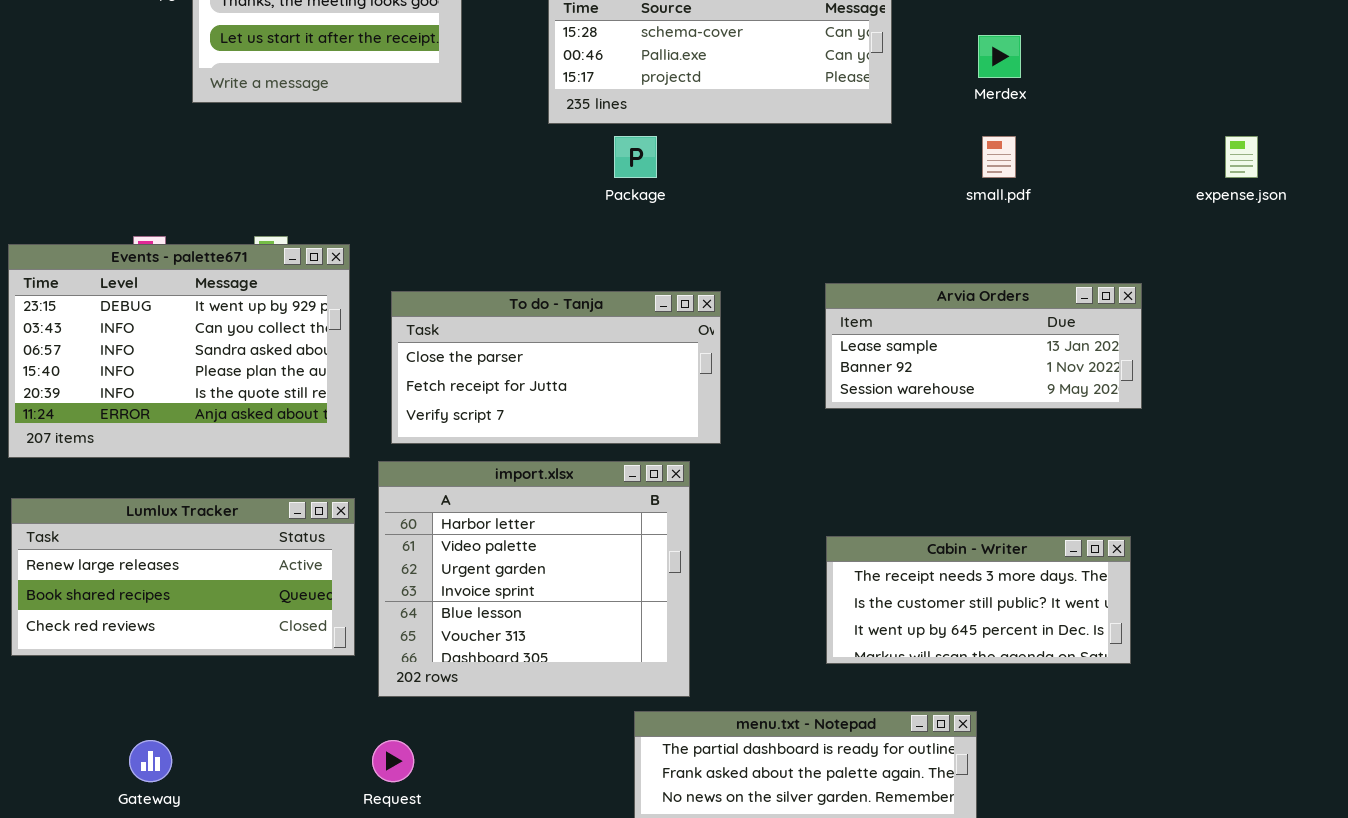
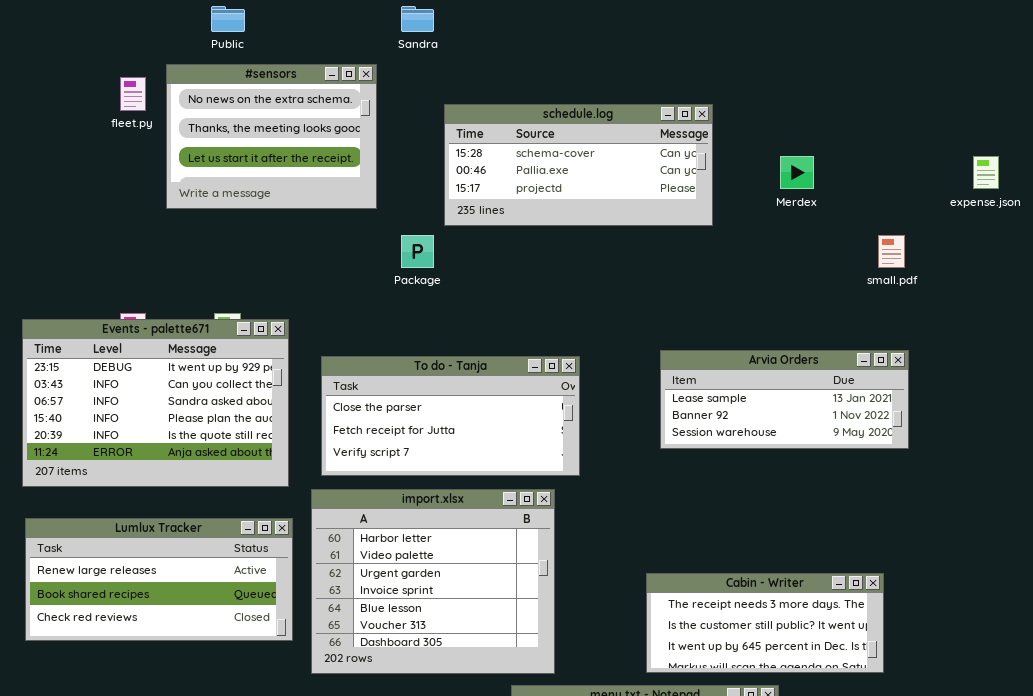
Package: [614,136,657,178] -> [401,235,434,268], moved
small.pdf: [982,136,1016,178] -> [878,235,905,268], moved
expense.json: [1225,136,1258,178] -> [973,156,999,189], moved
Cabin - Writer: [826,536,1131,664] -> [646,573,884,673], moved

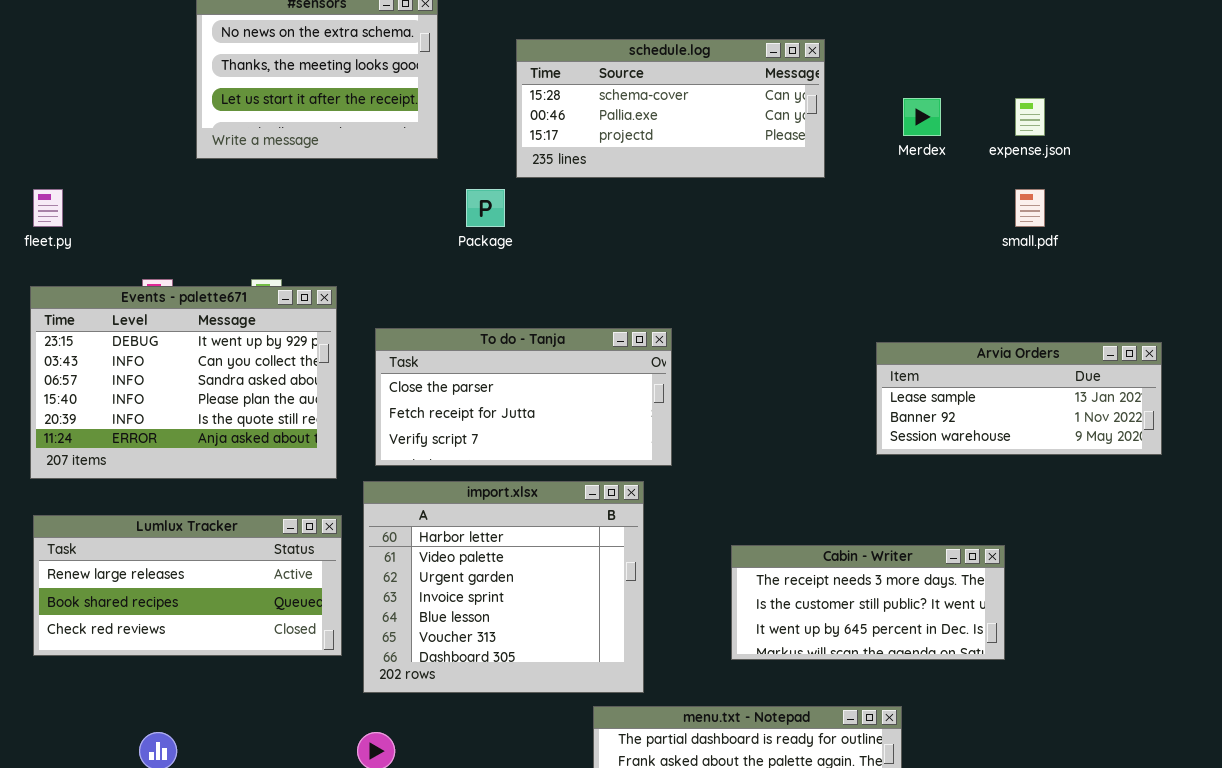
fleet.py: [120,77,146,111] -> [33,189,63,227], moved
expense.json: [973,156,999,189] -> [1015,98,1045,136], moved
Arvia Orders: [660,350,909,449] -> [876,342,1162,455], moved
Cabin - Writer: [646,573,884,673] -> [731,545,1005,660], moved

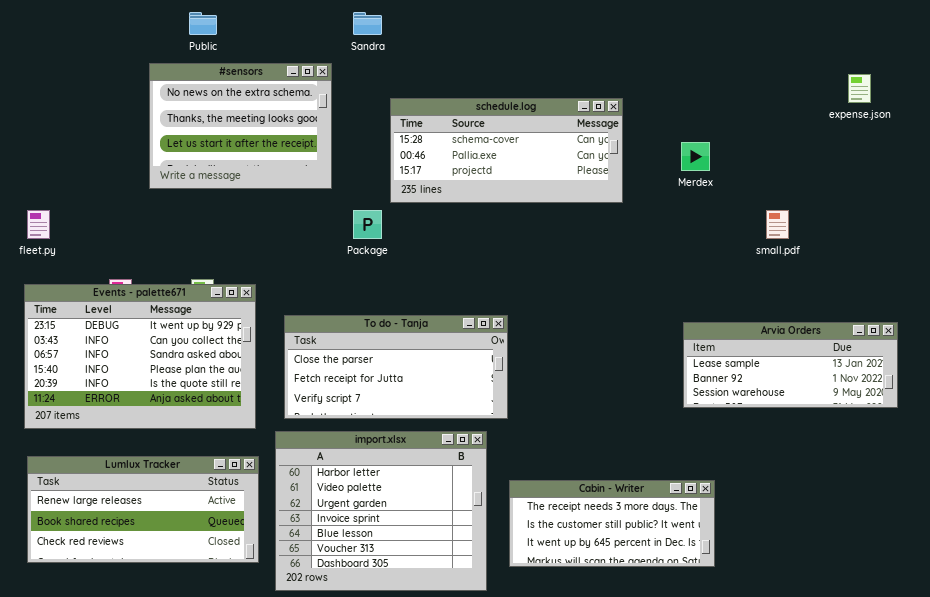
expense.json: [1015,98,1045,136] -> [848,74,871,103], moved
Arvia Orders: [876,342,1162,455] -> [683,322,898,408], moved
Cabin - Writer: [731,545,1005,660] -> [509,480,715,567], moved

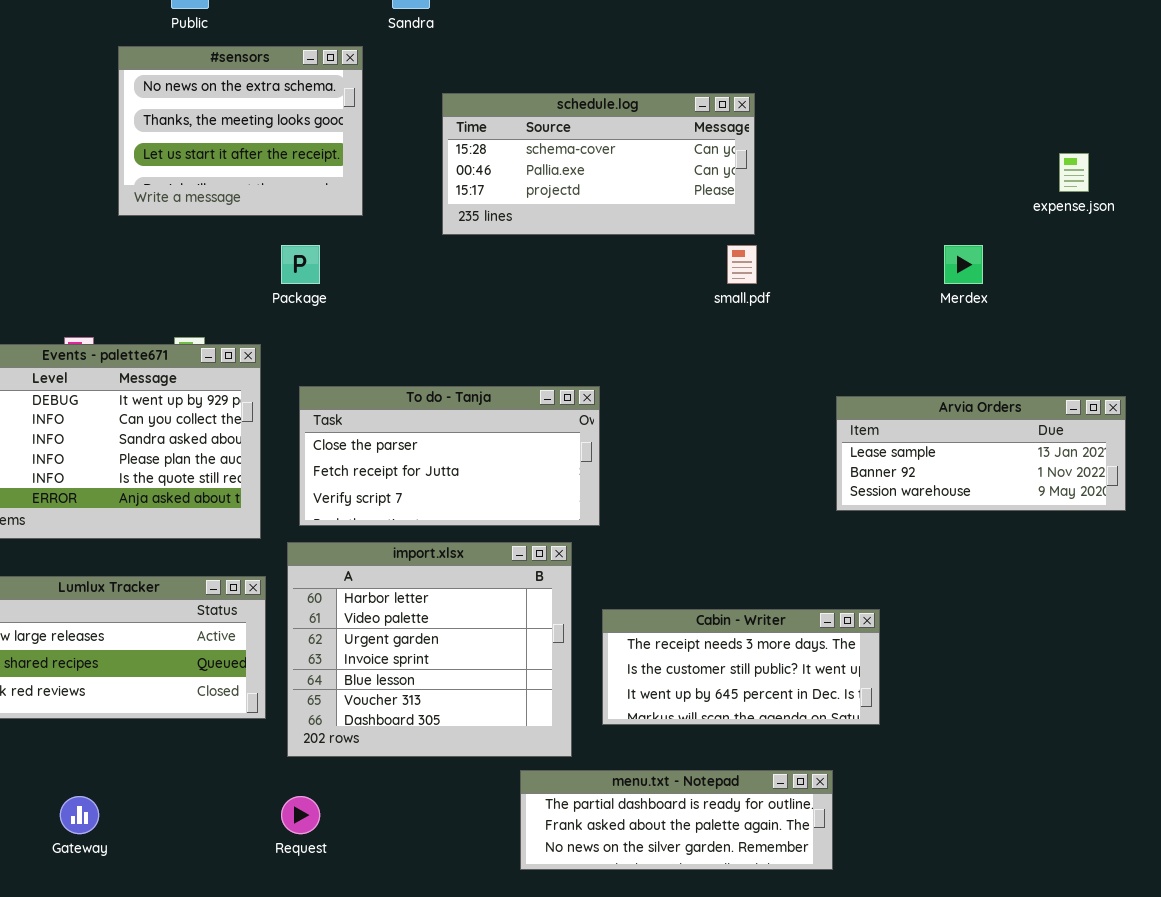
expense.json: [848,74,871,103] -> [1059,153,1089,192], moved
Merdex: [681,142,710,171] -> [944,245,983,284], moved
Package: [353,210,382,239] -> [281,245,320,284], moved
small.pdf: [766,210,789,239] -> [727,245,757,284], moved

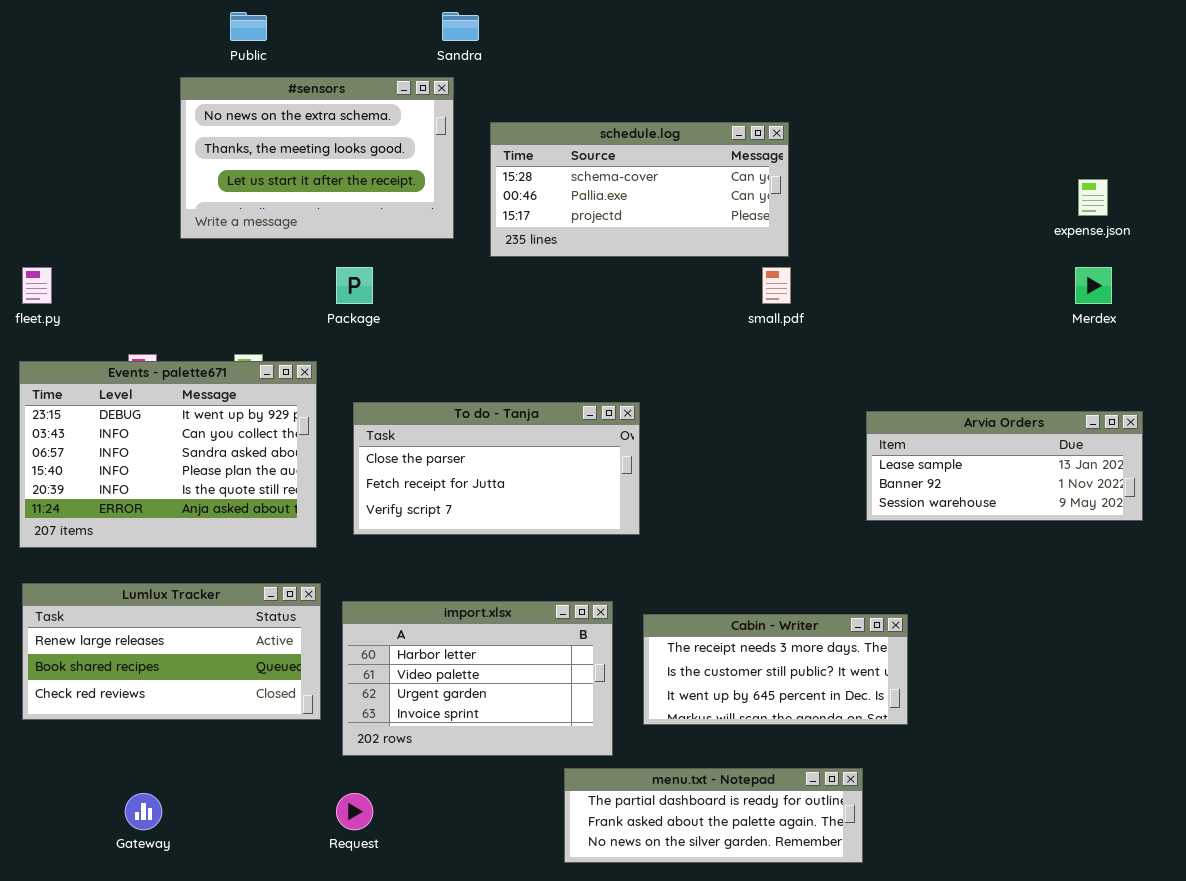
#sensors: [118,46,363,216] -> [180,77,454,239], resized
Merdex: [944,245,983,284] -> [1075,267,1112,304], moved
import.xlsx: [287,542,572,757] -> [342,601,613,756], resized

